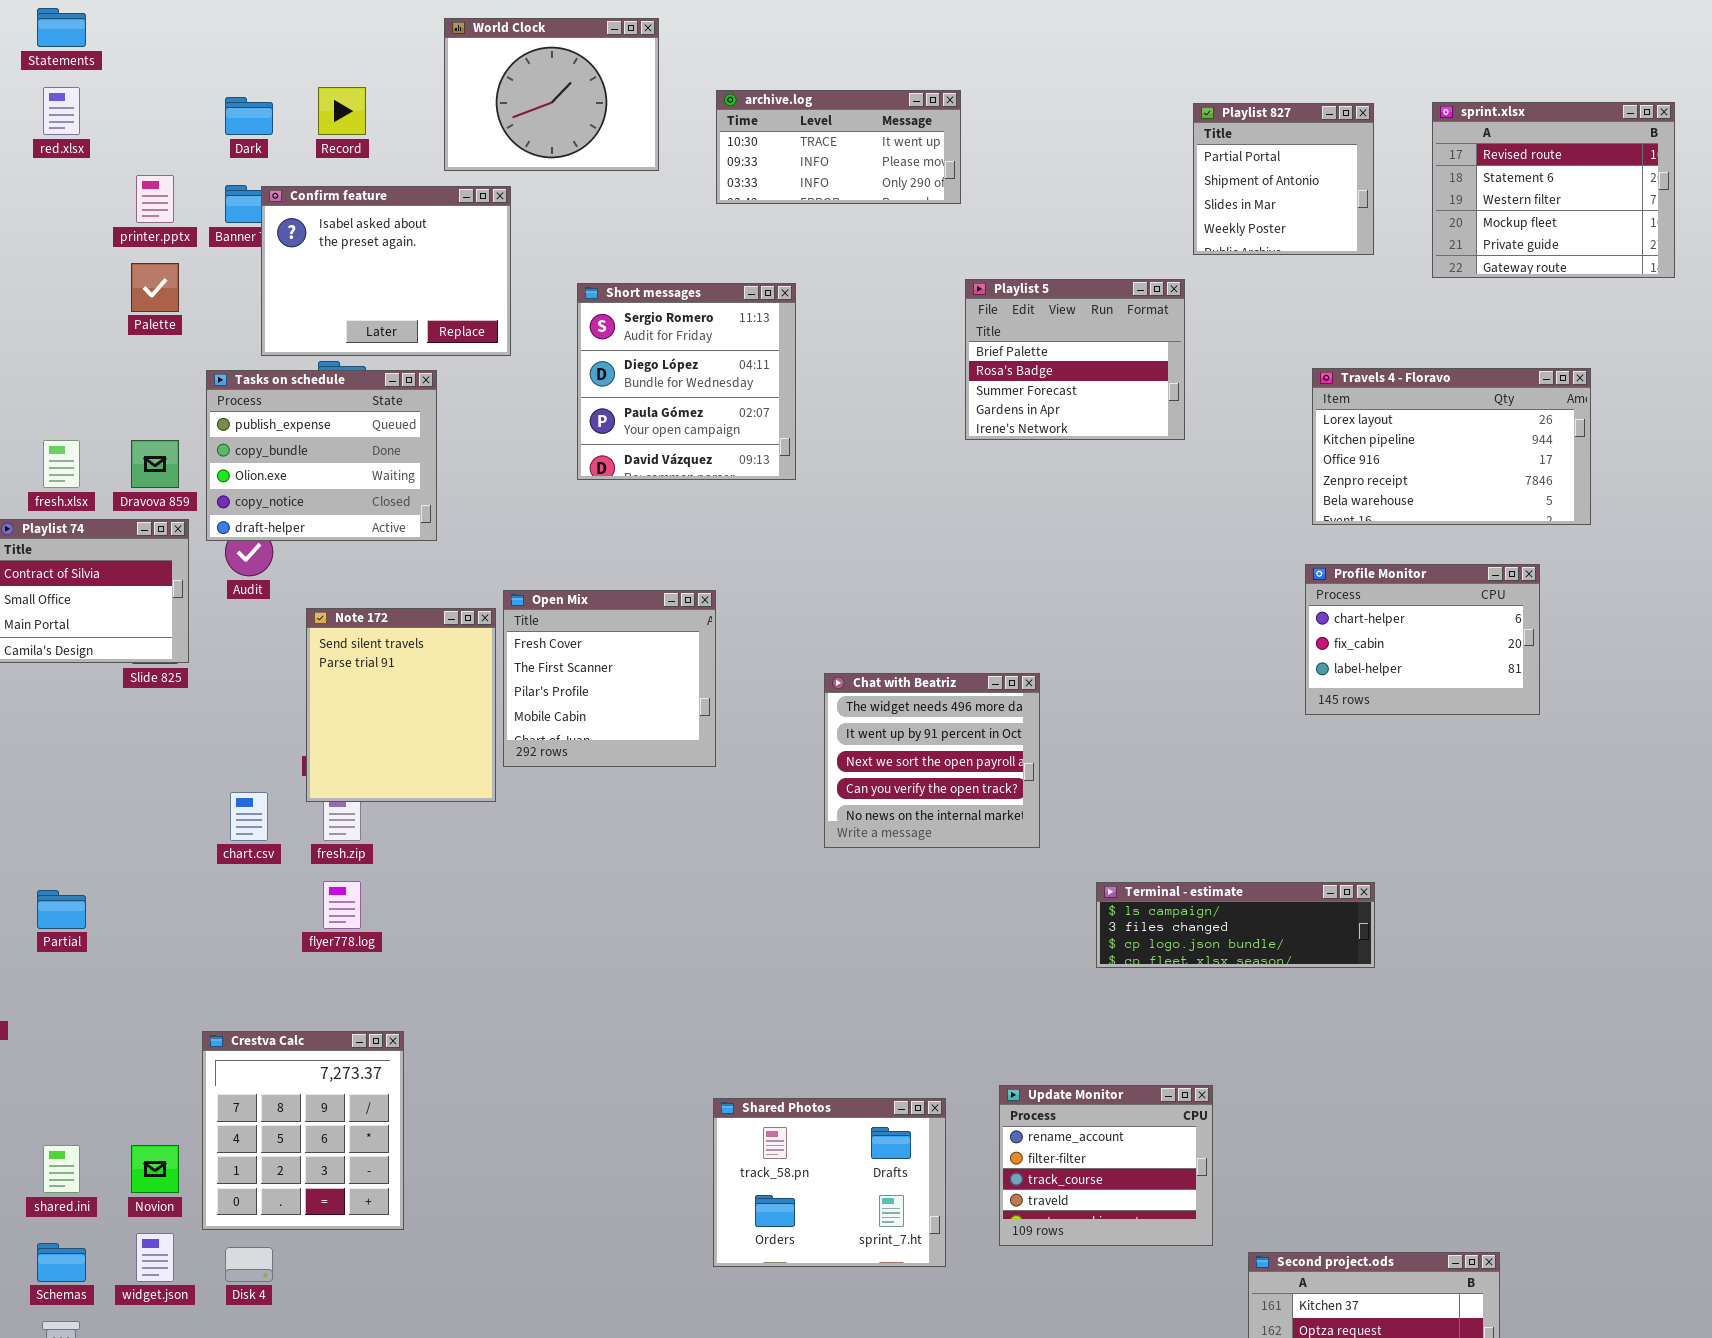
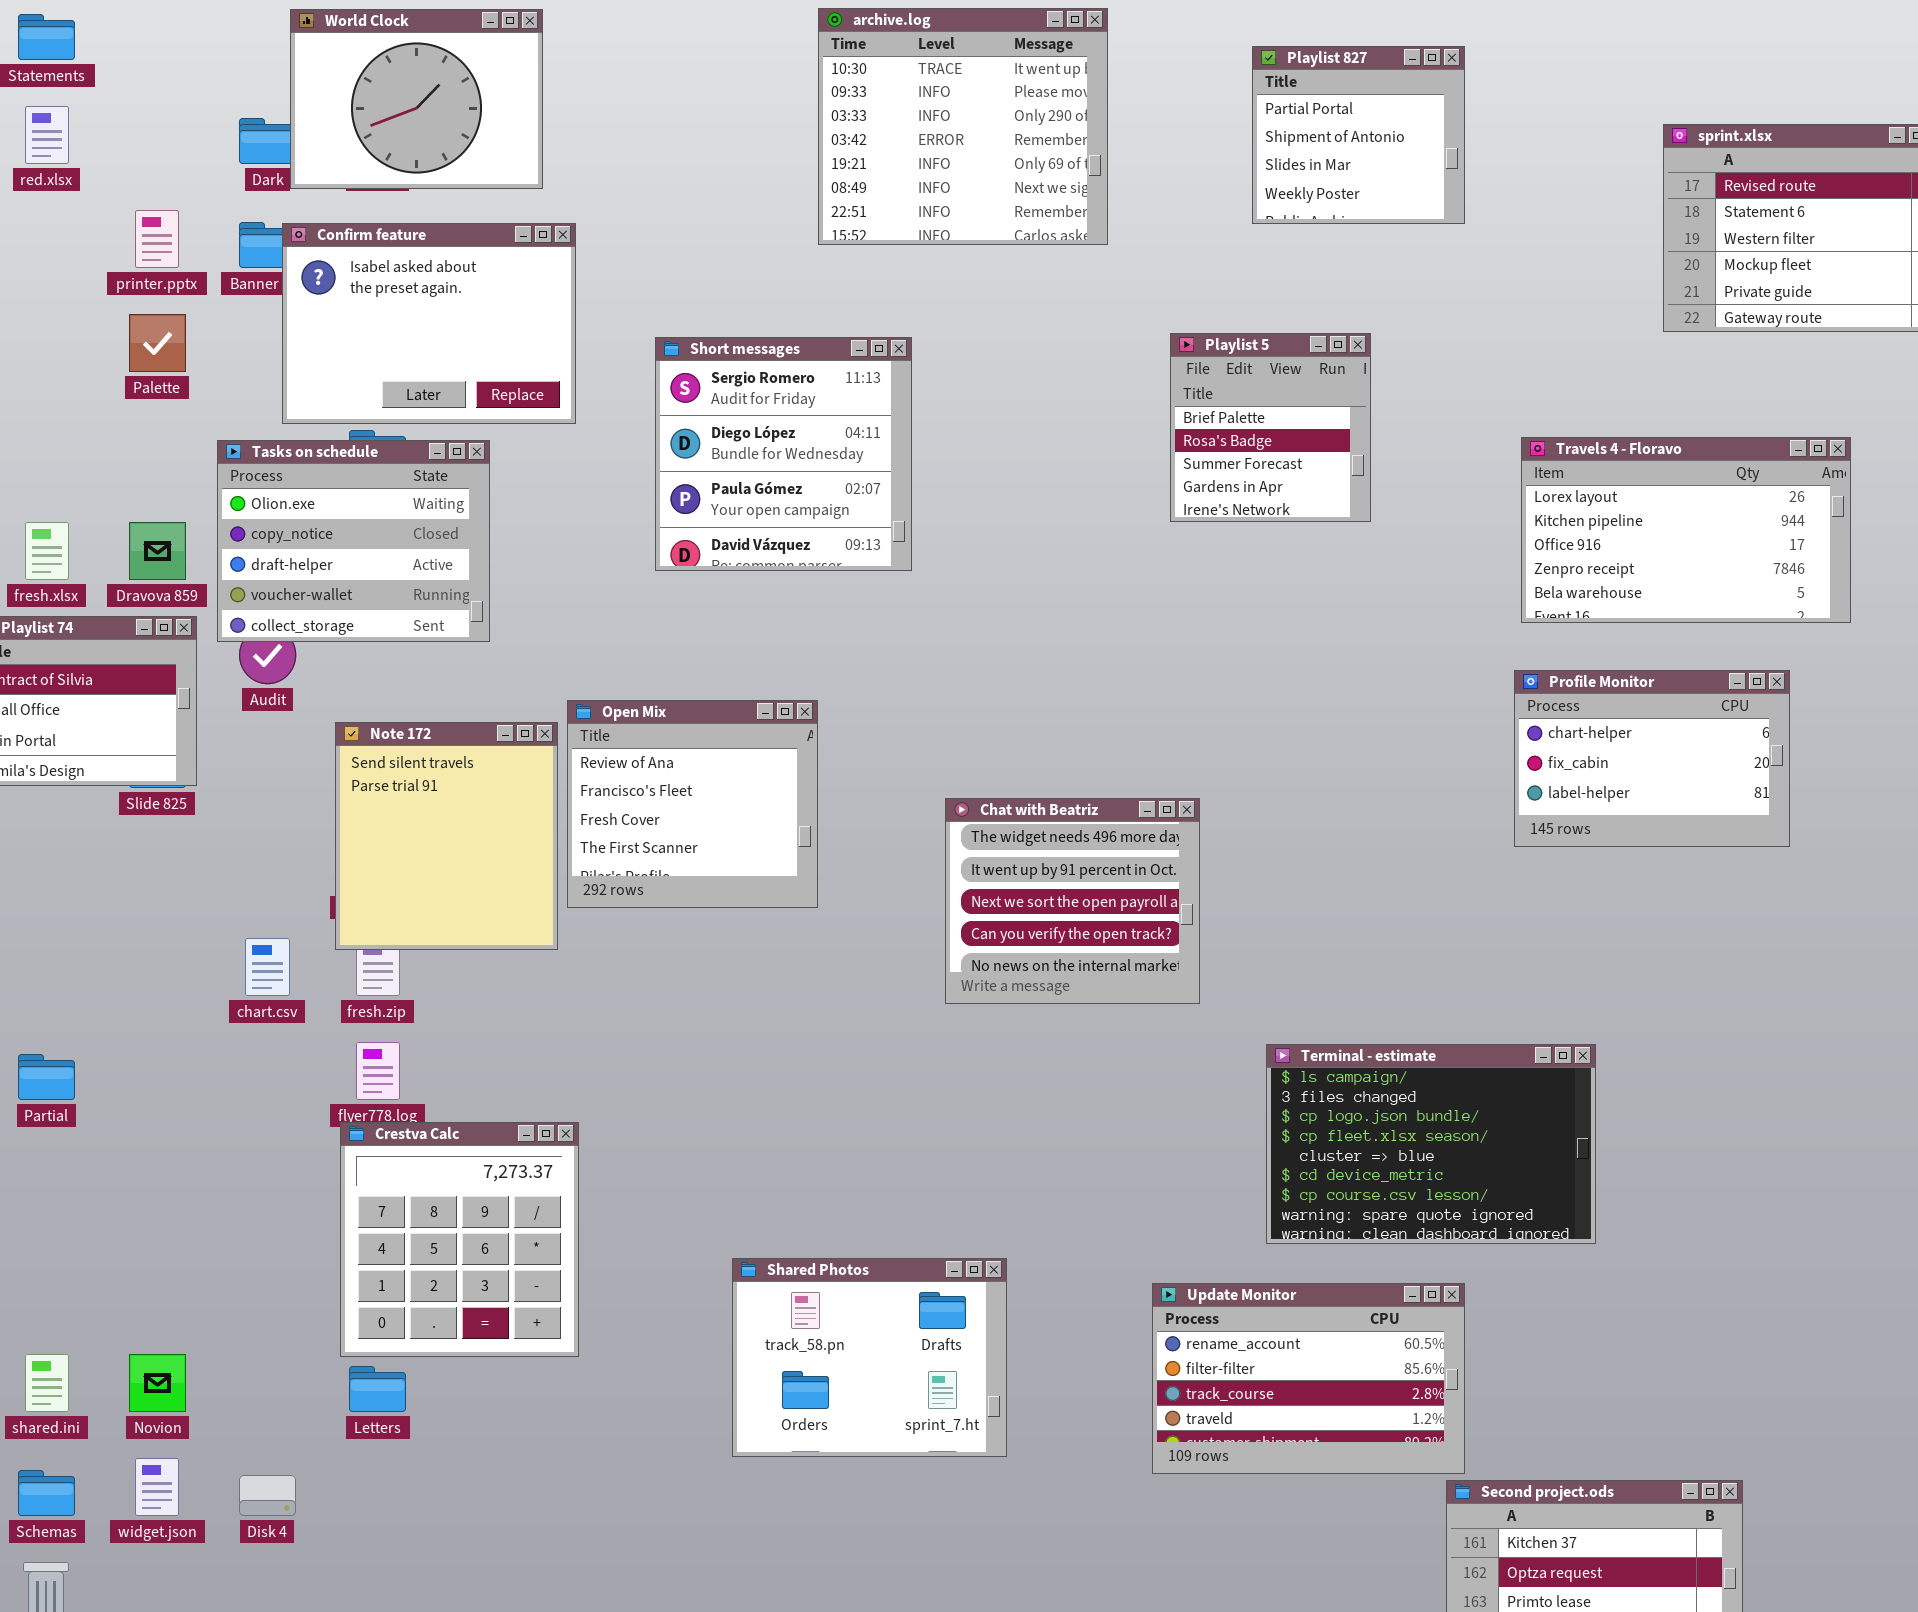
World Clock: [444,18,659,171] -> [290,9,543,189], moved
archive.log: [716,90,961,204] -> [818,8,1108,245], resized
Playlist 827: [1193,103,1374,255] -> [1252,46,1465,224], moved
Playlist 5: [965,279,1185,440] -> [1170,333,1371,522], resized
Tasks on schedule: [206,370,437,541] -> [217,440,490,642], scrolled down 2 rows
Open Mix: [503,590,716,767] -> [567,700,818,908], scrolled up 2 rows
Terminal - estimate: [1096,882,1375,968] -> [1266,1044,1596,1244], resized
Crestva Calc: [202,1031,404,1230] -> [340,1122,579,1357], moved
Update Monitor: [999,1085,1213,1246] -> [1152,1283,1465,1474], resized
Shared Photos: [713,1098,946,1267] -> [732,1258,1007,1457], moved

